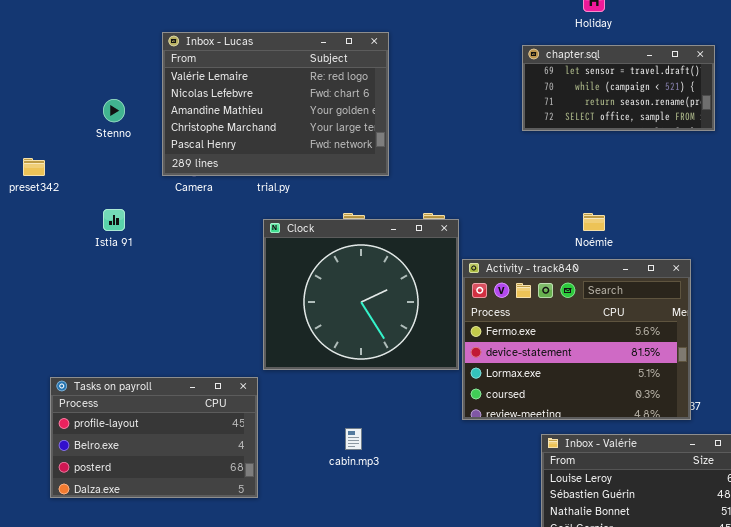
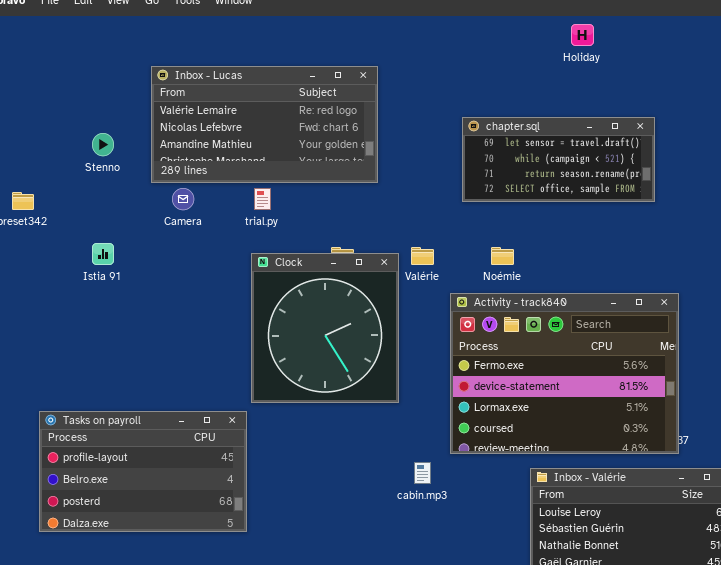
Inbox - Lucas: [162,32,389,176] -> [151,66,378,183], resized
chapter.sql: [522,45,715,131] -> [462,117,655,202], moved
Noémie: [583,213,605,231] -> [491,247,514,265], moved
Clock: [263,219,459,370] -> [251,253,399,403], resized
cabin.mp3: [345,428,362,450] -> [414,462,431,484], moved

